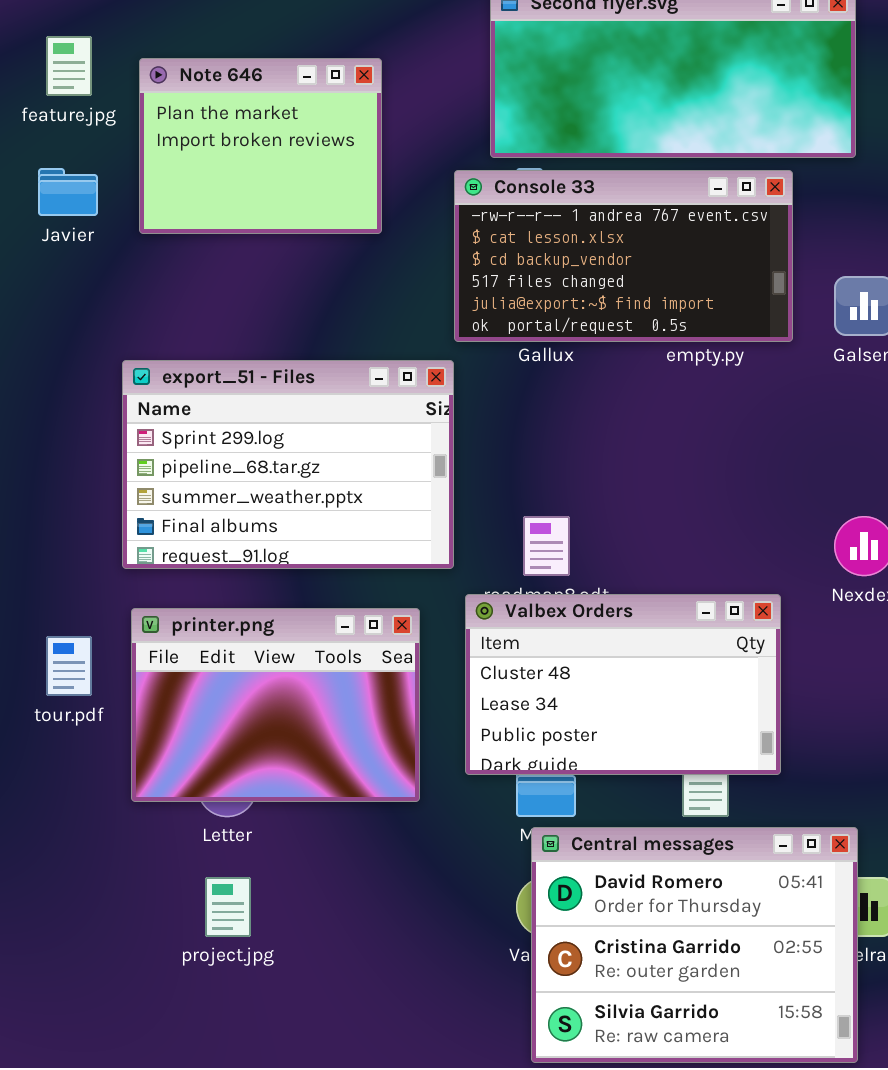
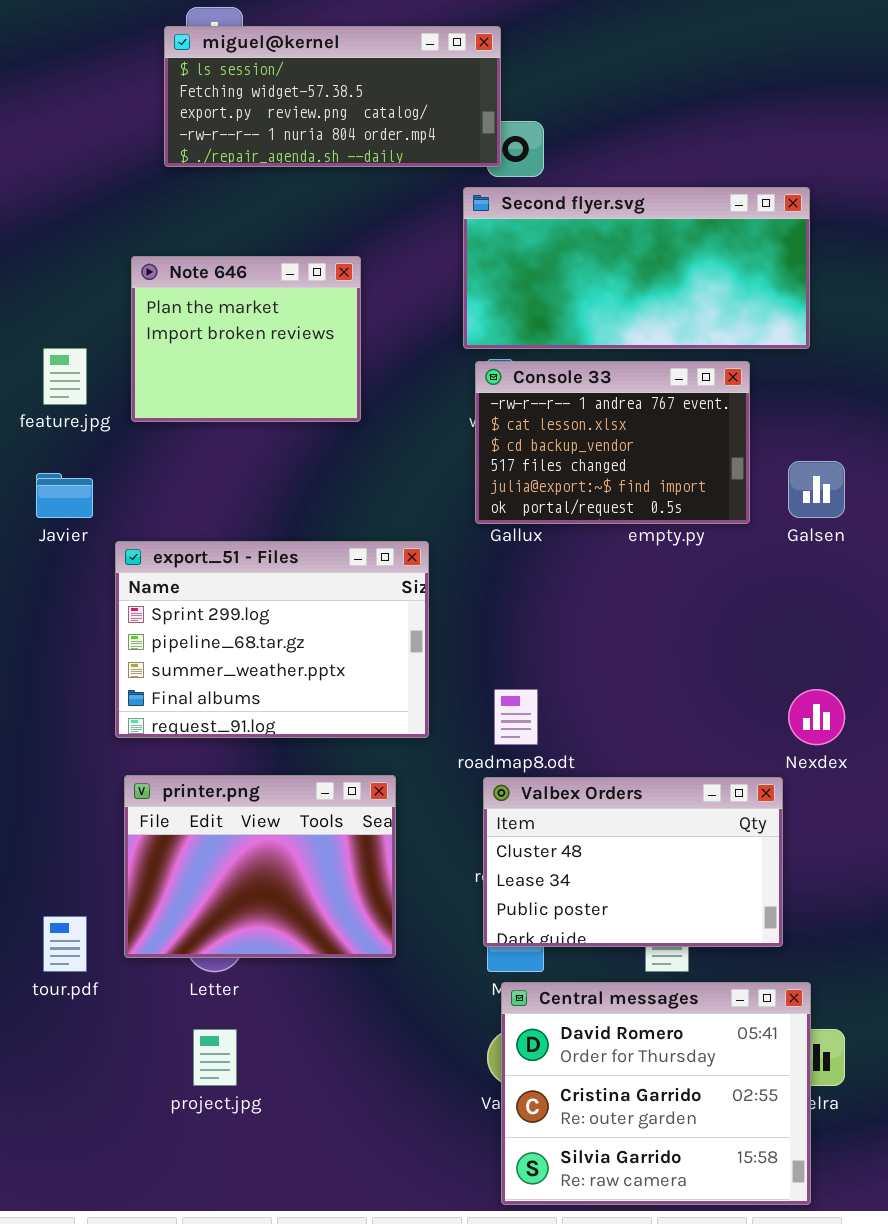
feature.jpg: [46,36,92,96] -> [43,348,87,405], moved
Javier: [38,168,98,216] -> [36,473,93,518], moved
Console 33: [454,170,793,342] -> [475,361,750,524], resized
Valbex Orders: [465,594,781,775] -> [483,777,783,947], moved
tour.pdf: [46,636,92,696] -> [43,916,87,972], moved

